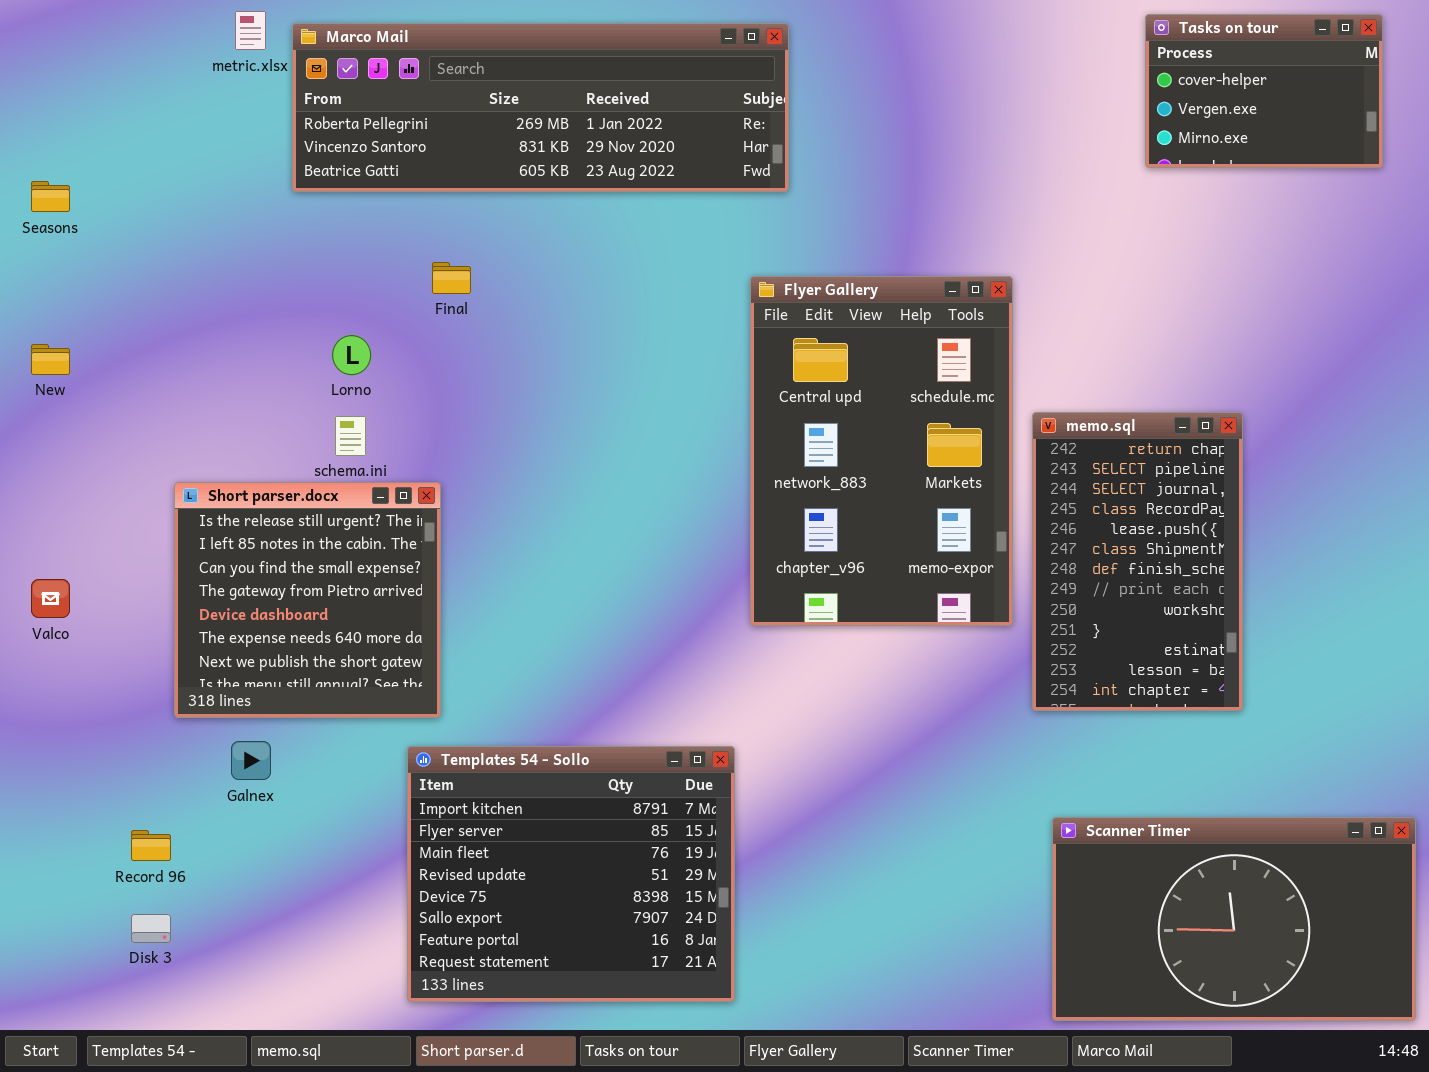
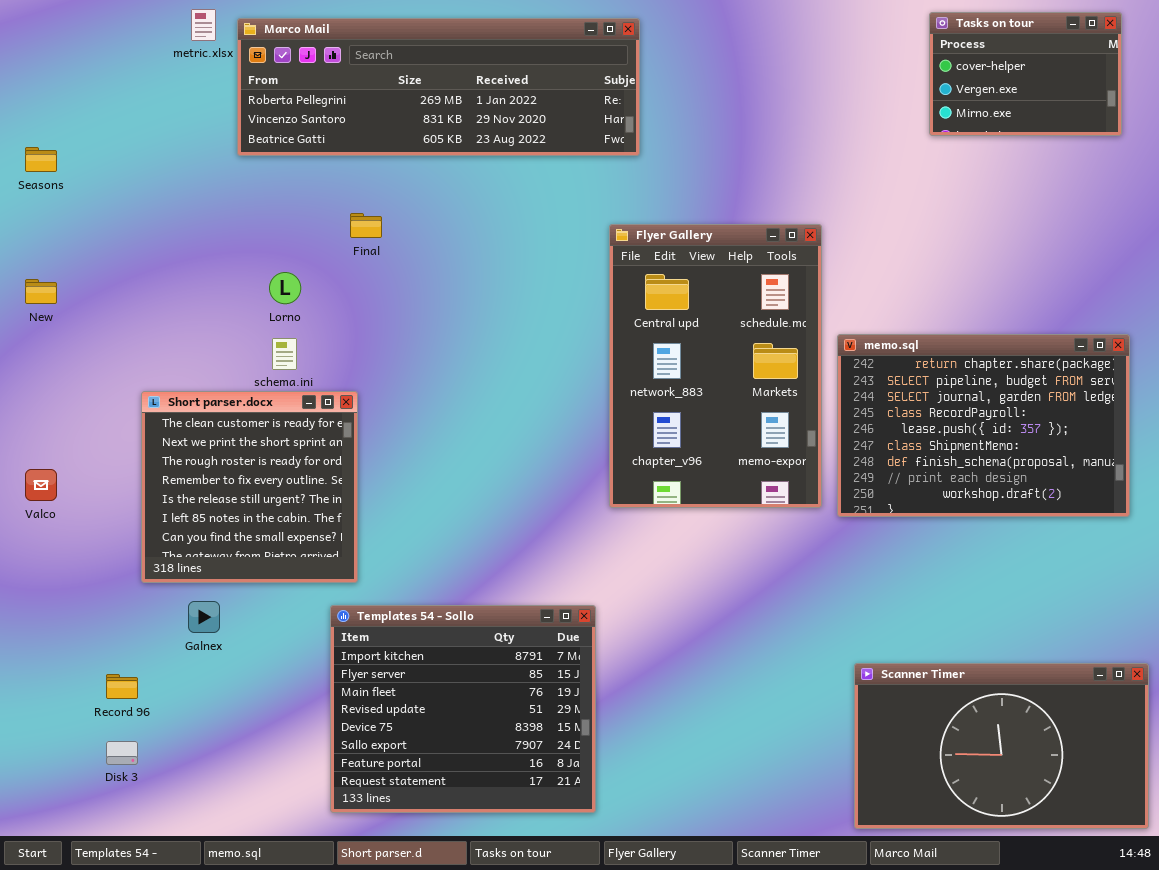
memo.sql: [1032,412,1243,711] -> [837,334,1130,517], resized
Short parser.docx: [174,482,441,718] -> [141,391,358,583], scrolled up 4 rows

